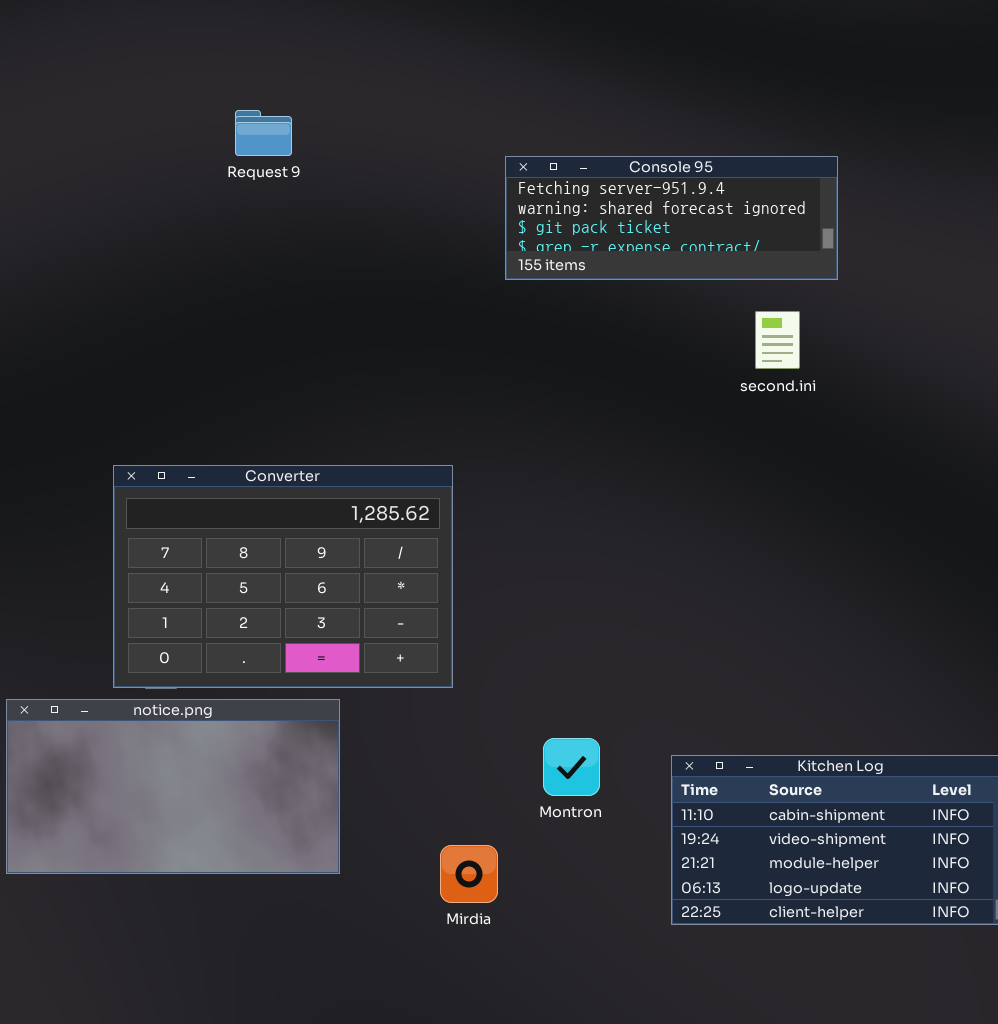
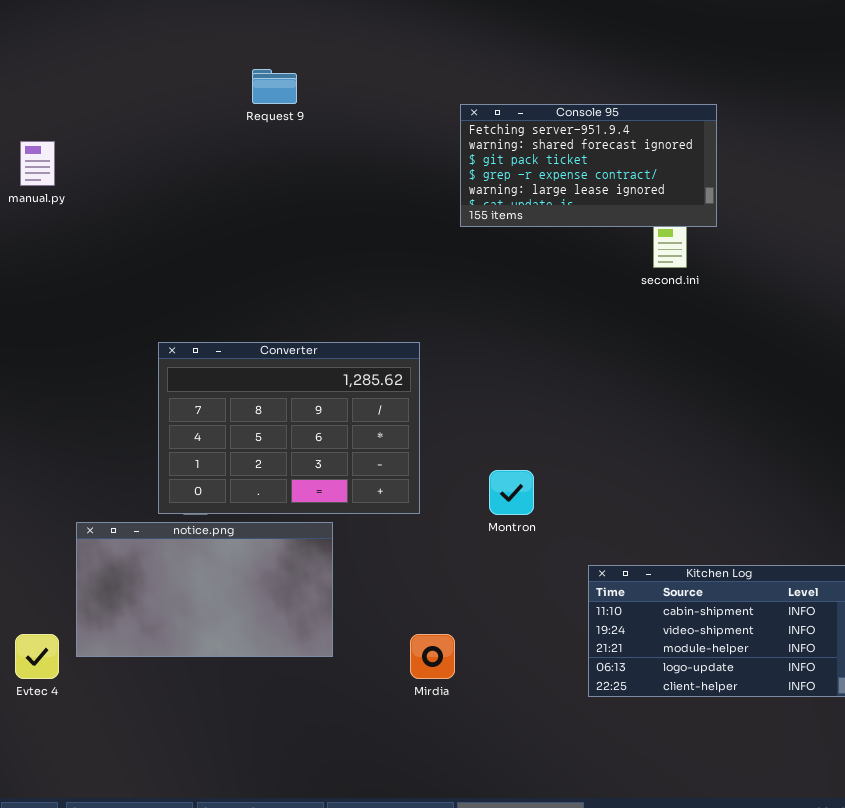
Console 95: [505,156,838,280] -> [460,104,717,227], resized
Montron: [543,738,600,796] -> [489,470,534,515], moved

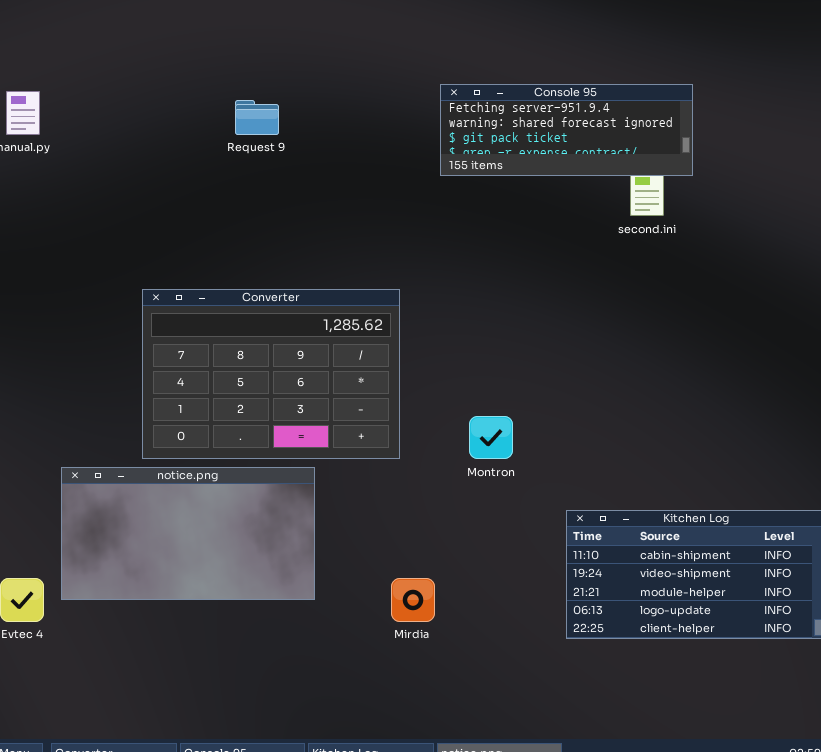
Request 9: [252,69,297,104] -> [235,100,279,135], moved
Console 95: [460,104,717,227] -> [440,84,693,176], resized

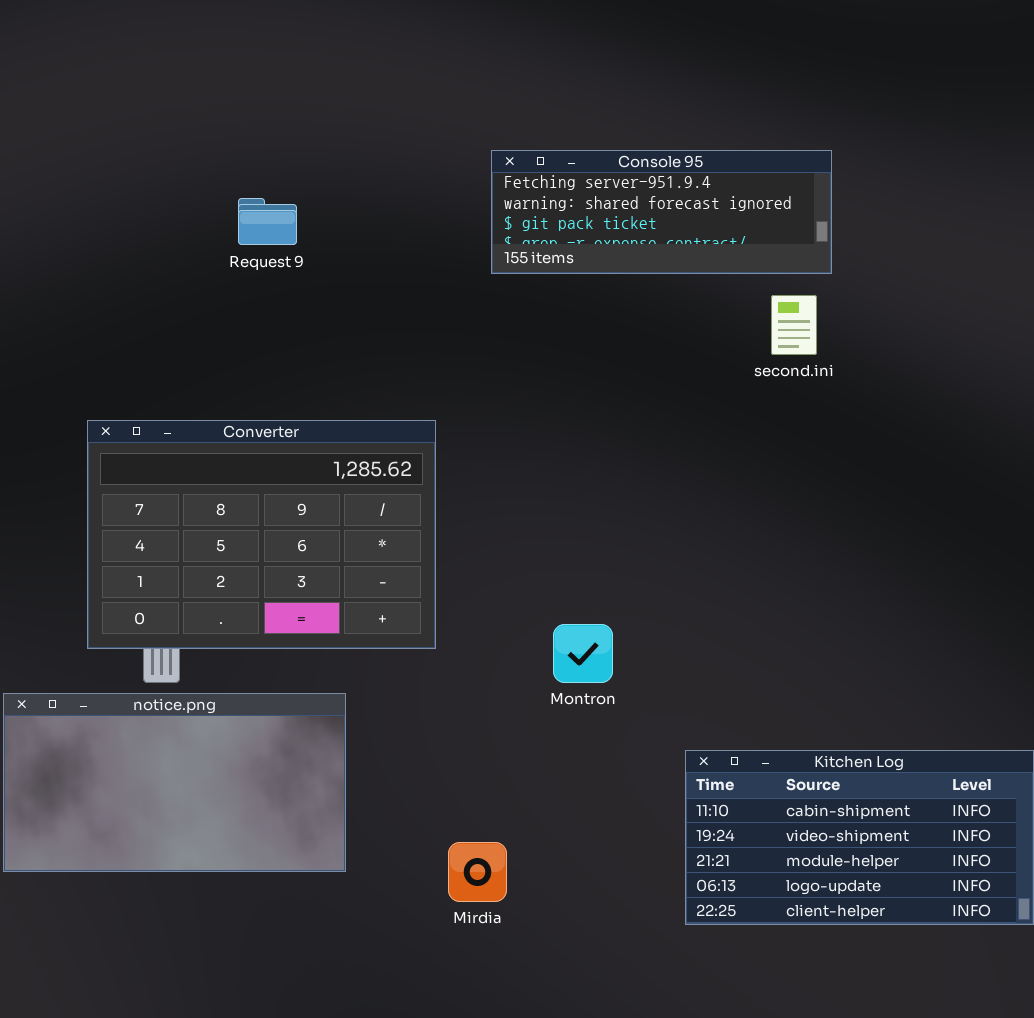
Console 95: [440,84,693,176] -> [491,150,832,274], moved
Converter: [142,289,400,459] -> [87,420,436,649], moved

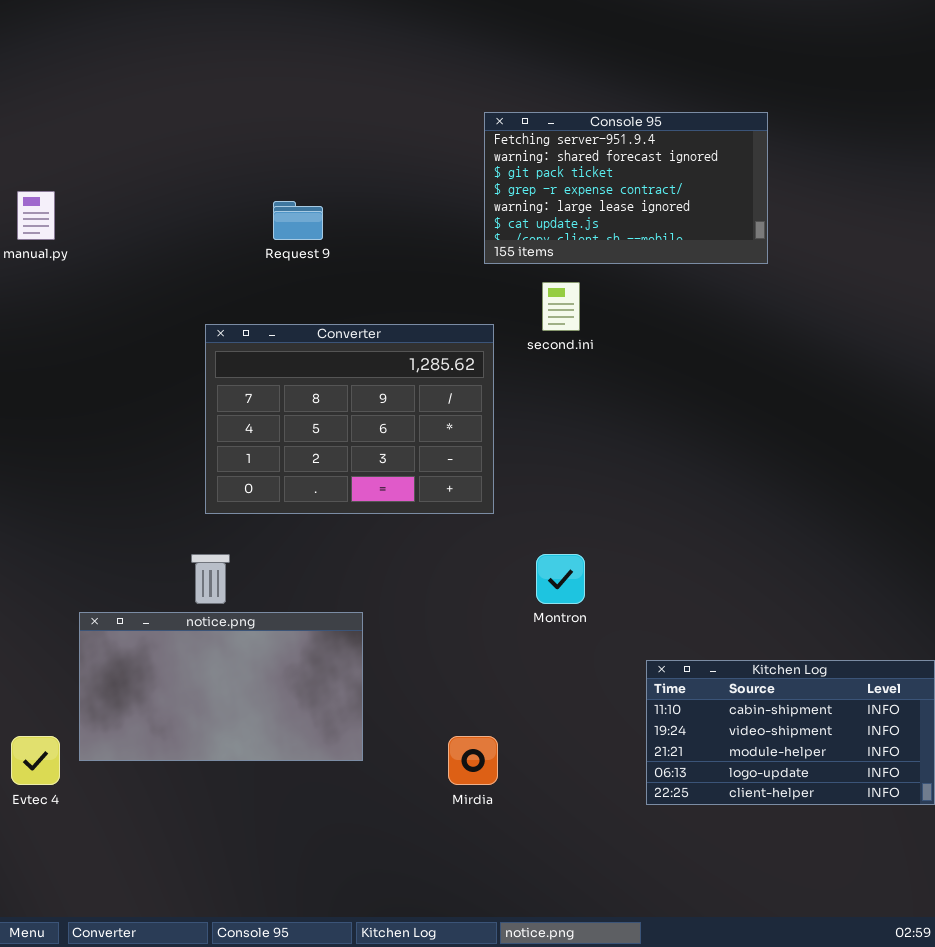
Console 95: [491,150,832,274] -> [484,112,768,264], resized
second.ini: [771,295,817,355] -> [542,282,580,331], moved
Converter: [87,420,436,649] -> [205,324,494,514], moved

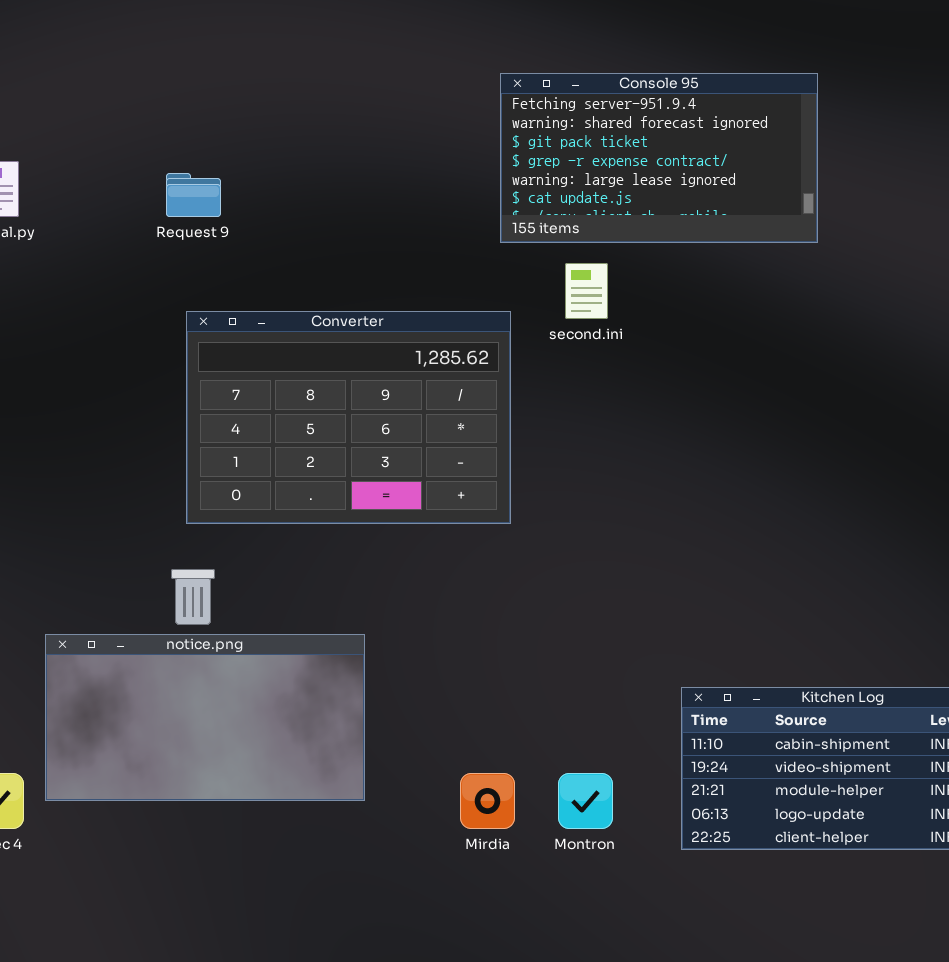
Request 9: [273,201,323,240] -> [166,173,221,217], moved
Montron: [536,554,585,604] -> [558,773,613,829], moved

